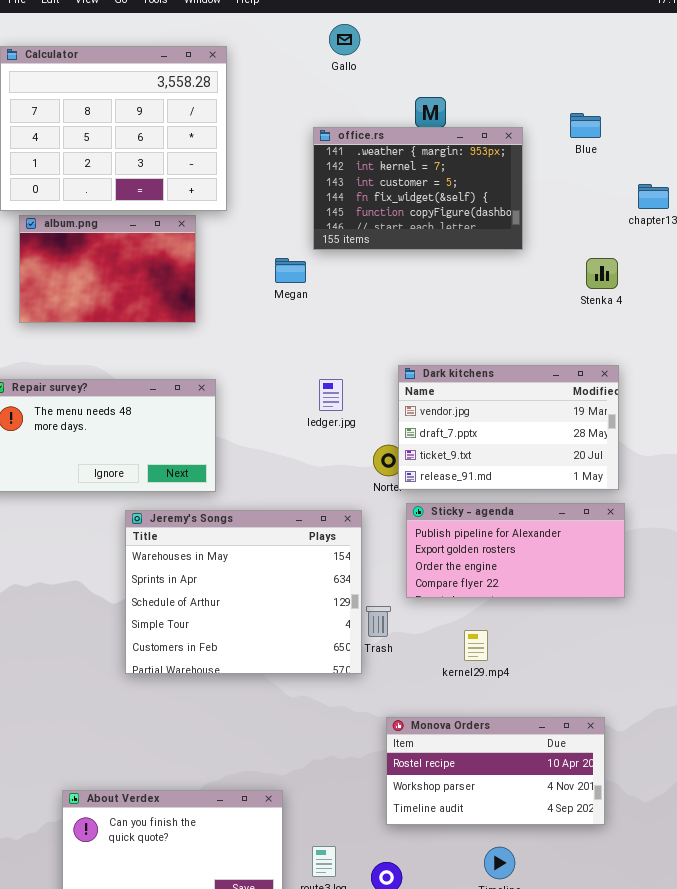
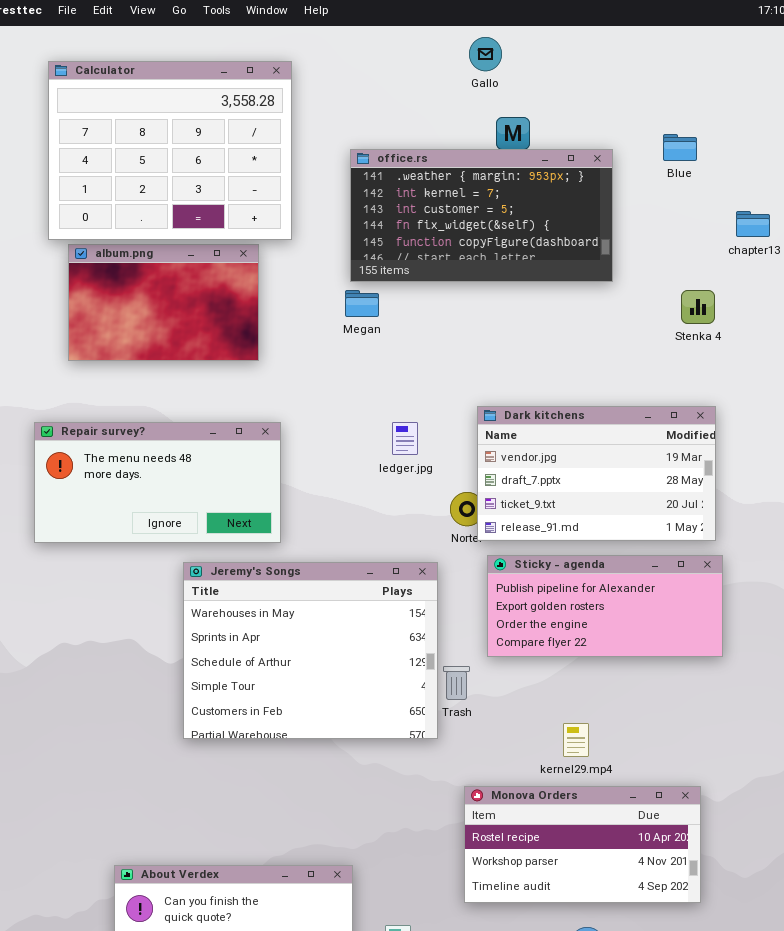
Gallo: [329,24,360,55] -> [469,37,502,71], moved
office.rs: [313,127,523,250] -> [350,149,613,282], resized
kernel29.mp4: [464,630,488,661] -> [563,723,589,757], moved

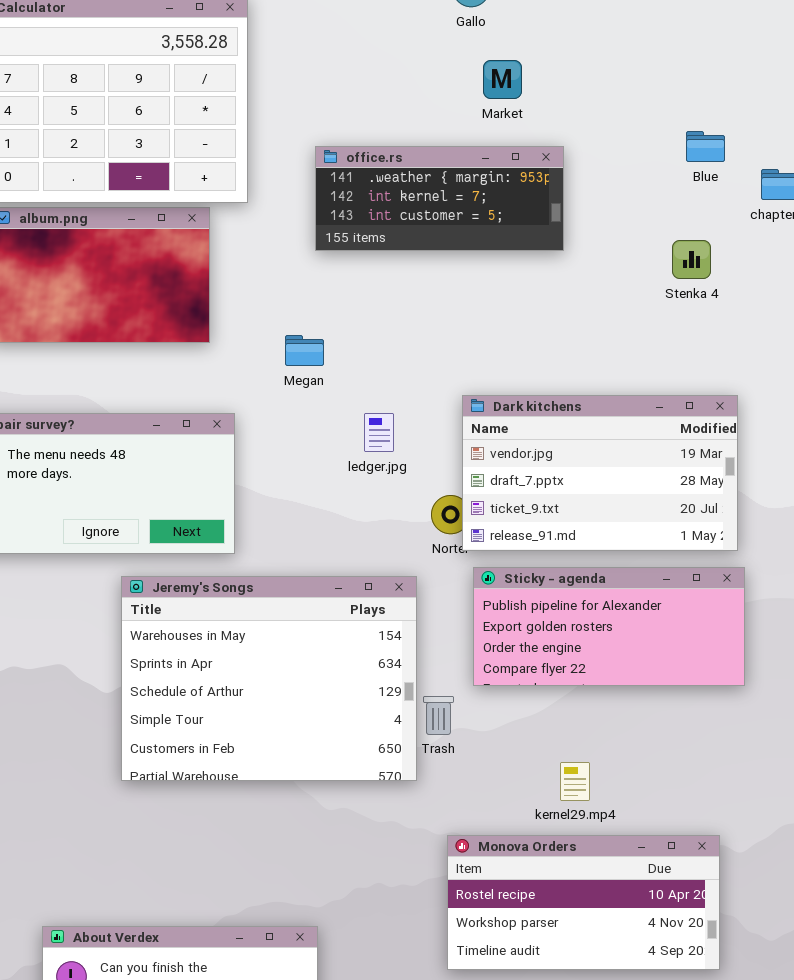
Blue: [663,134,697,161] -> [686,131,725,162], moved
office.rs: [350,149,613,282] -> [315,146,564,251], resized
Megan: [345,290,379,317] -> [285,335,324,366], moved
Stenka 4: [681,290,715,324] -> [672,240,711,279], moved

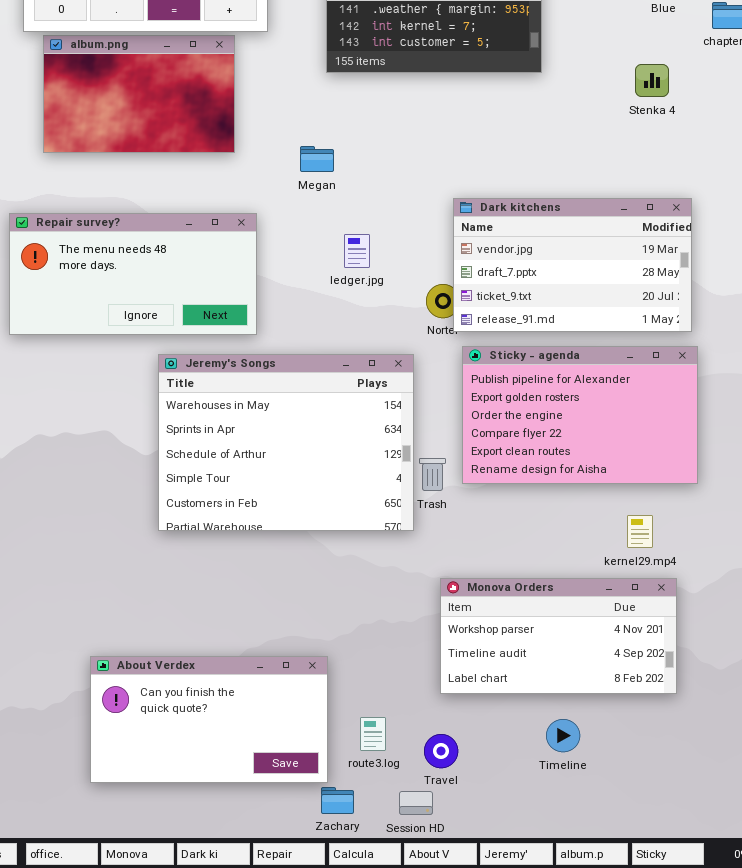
ledger.jpg: [364,413,394,452] -> [344,234,370,268], moved
Sticky - agenda: [473,567,745,686] -> [462,346,698,484], resized
kernel29.mp4: [560,762,590,801] -> [627,515,653,548], moved
Monova Orders: [447,835,720,970] -> [440,578,677,694], scrolled down 1 row

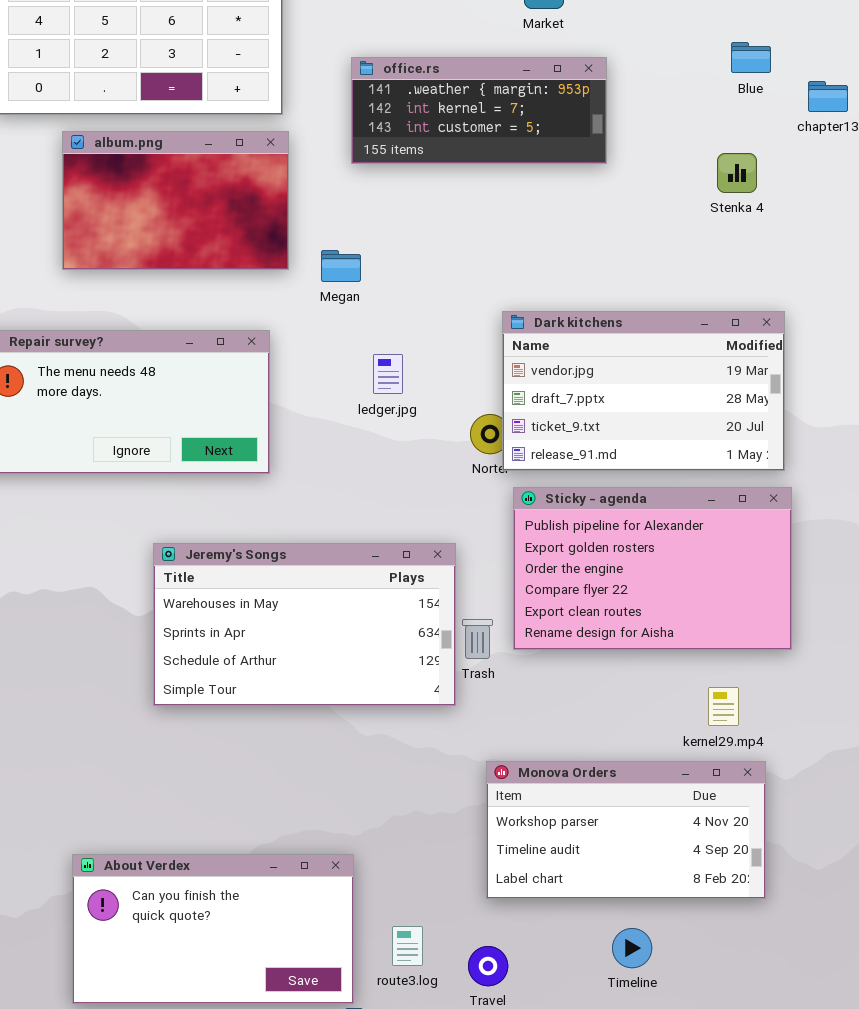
album.png: [43,35,235,153] -> [62,131,289,270], moved
Jeremy's Songs: [158,354,414,531] -> [153,543,456,706], resized

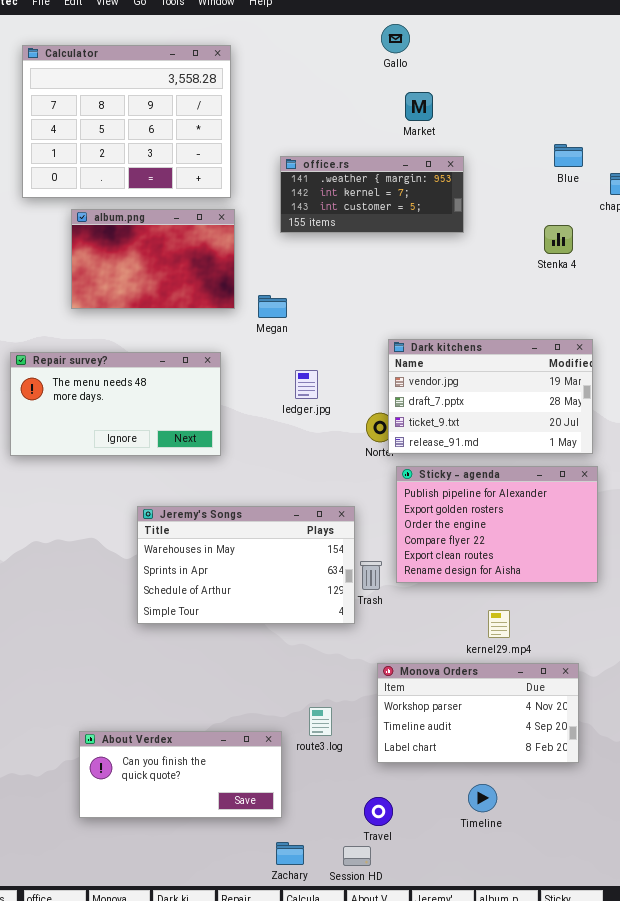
kernel29.mp4: [708,687,739,726] -> [488,610,510,638], moved
About Verdex: [72,854,354,1004] -> [79,731,282,818], resized
route3.log: [392,926,423,966] -> [309,707,332,736], moved

